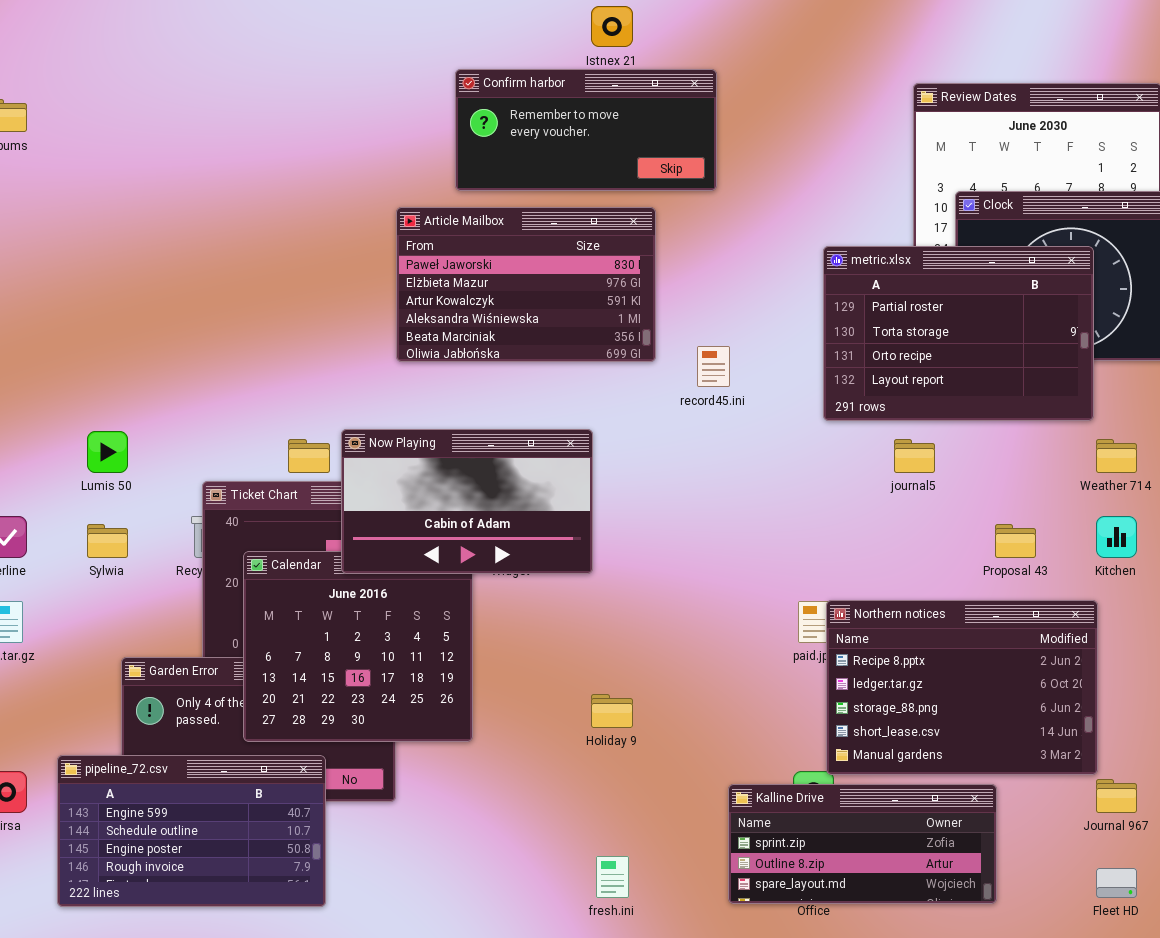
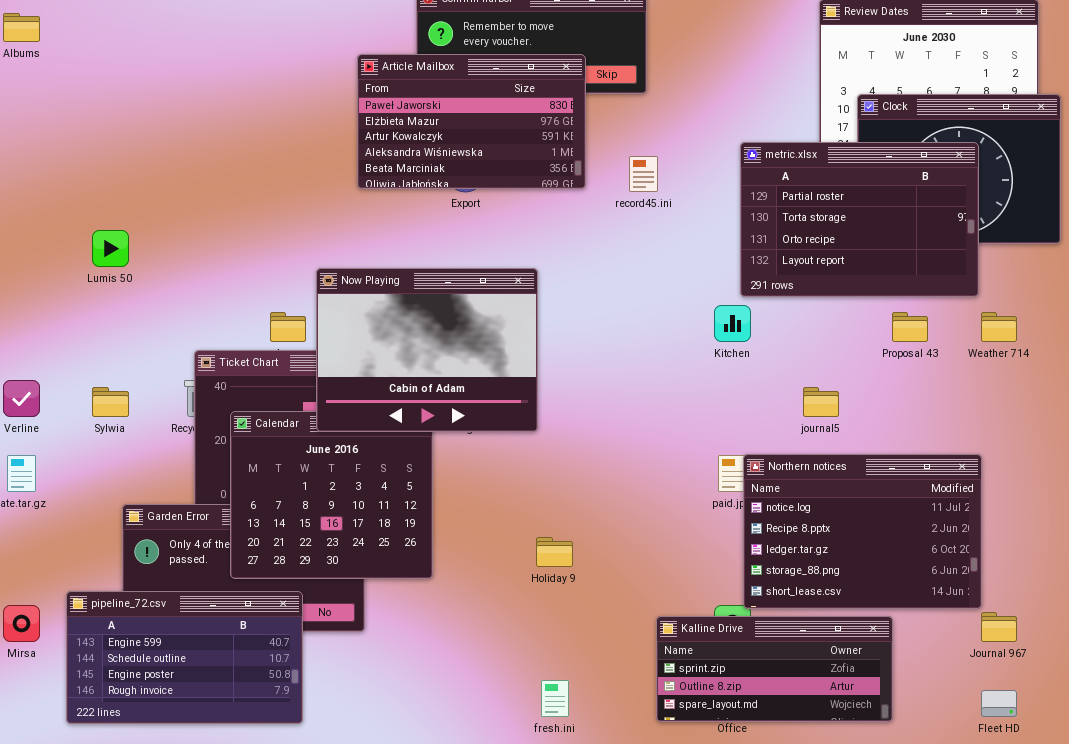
Article Mailbox: [396,207,656,362] -> [357,54,586,189], moved
record45.ini: [697,346,730,387] -> [629,156,658,192], moved
Now Playing: [341,429,593,574] -> [316,268,538,432], resized
Lumis 50: [87,431,128,473] -> [92,230,129,267], moved
journal5: [894,439,935,473] -> [803,387,839,417], moved
Kitchen: [1096,516,1137,558] -> [714,305,751,342], moved
Proposal 43: [995,524,1036,558] -> [892,312,928,342], moved
Northern notices: [826,600,1098,775] -> [743,454,982,609], scrolled up 1 row

